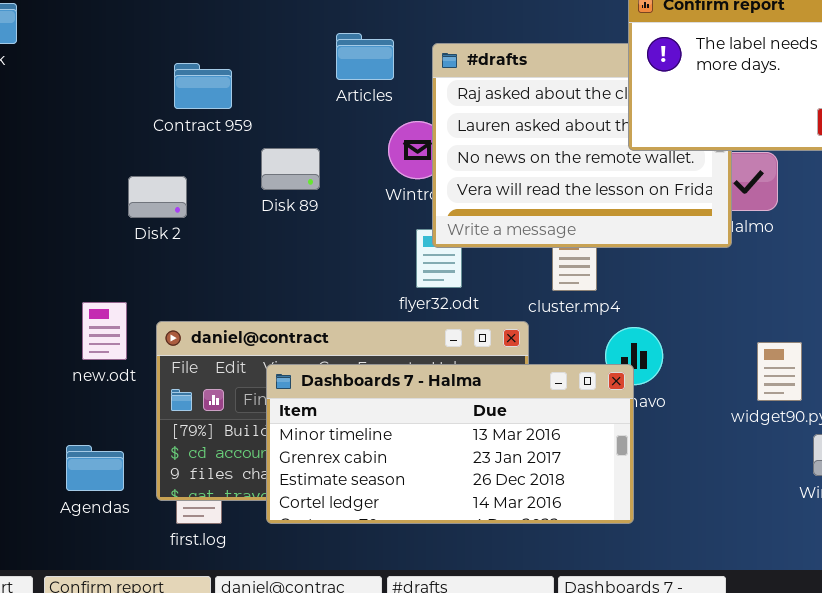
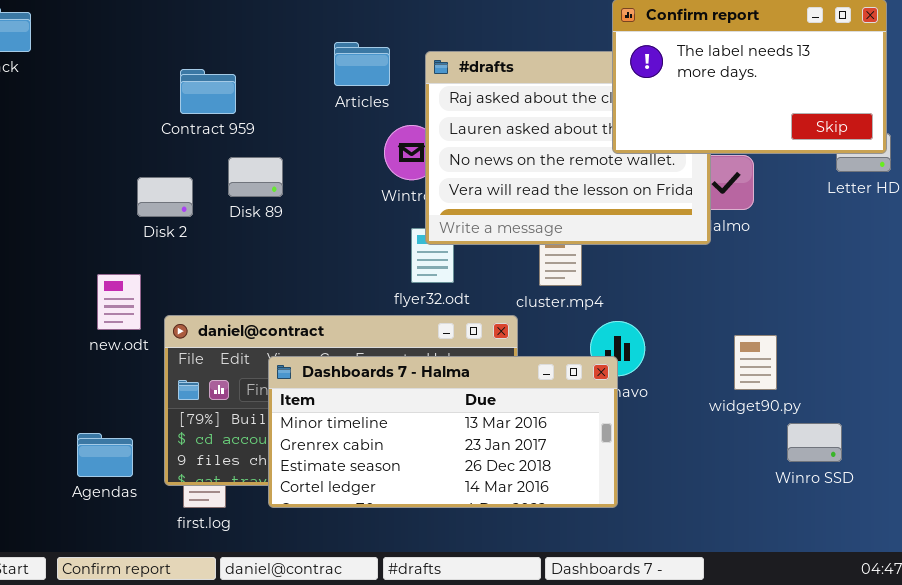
Disk 89: [261,148,320,190] -> [228,157,283,197], moved
new.odt: [82,302,127,360] -> [97,274,141,330], moved

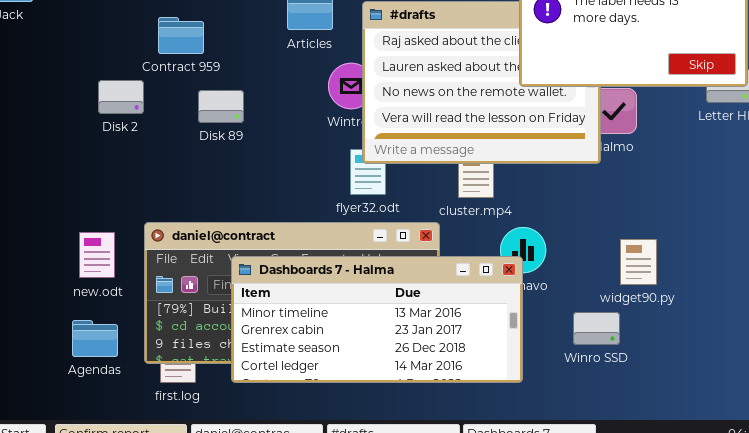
Disk 2: [137,177,193,217] -> [98,80,144,114], moved
new.odt: [97,274,141,330] -> [79,232,115,278], moved
Winro SSD: [787,423,842,462] -> [573,312,620,345], moved

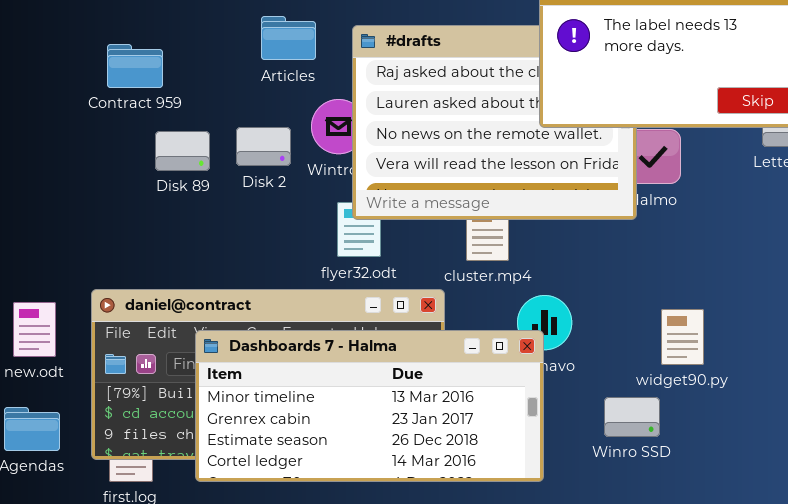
Disk 2: [98,80,144,114] -> [236,127,291,166], moved

